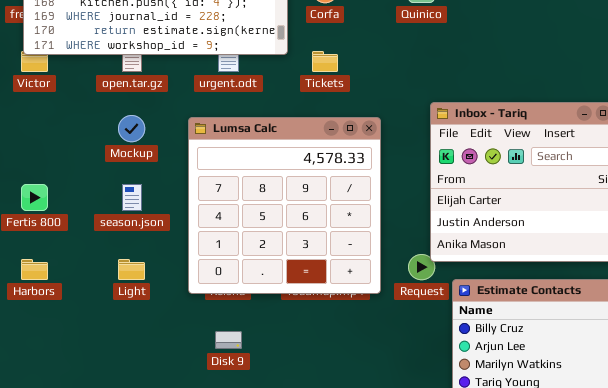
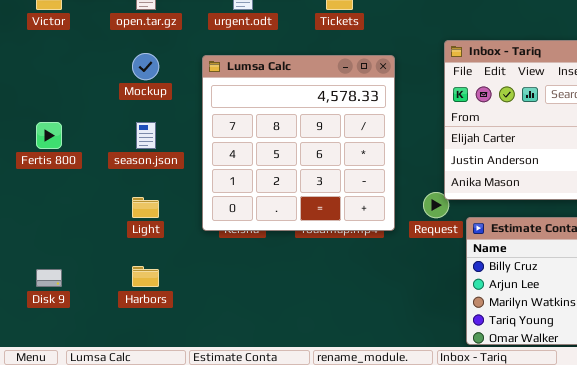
Harbors: [21,259,48,280] -> [132,266,159,287], moved
Disk 9: [215,331,242,349] -> [36,269,62,287], moved

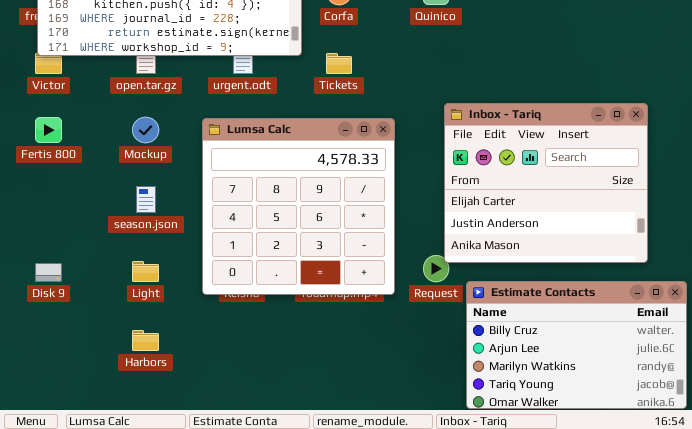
Fertis 800: [36,122,62,149] -> [35,117,62,143], moved
Disk 9: [36,269,62,287] -> [35,263,62,282], moved

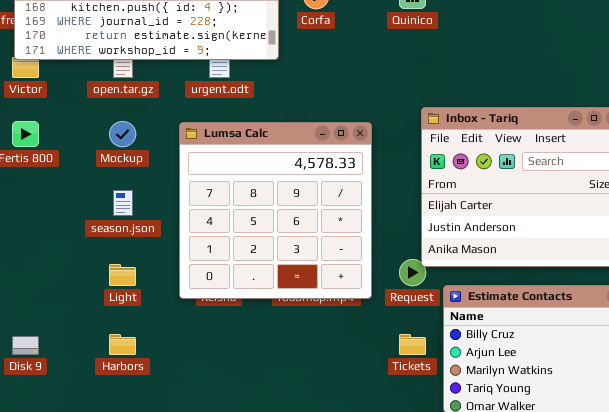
Tickets: [326,53,352,74] -> [399,334,426,355], moved
Disk 9: [35,263,62,282] -> [12,336,39,355], moved

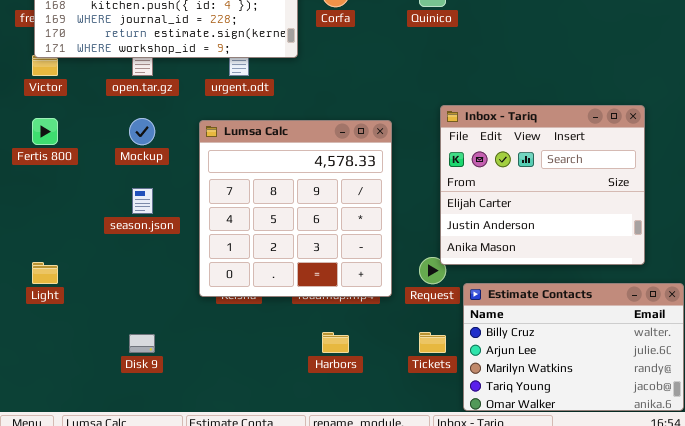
Light: [109,264,136,286] -> [32,262,58,284], moved
Harbors: [109,334,136,355] -> [322,332,349,353], moved
Disk 9: [12,336,39,355] -> [129,334,155,353], moved

